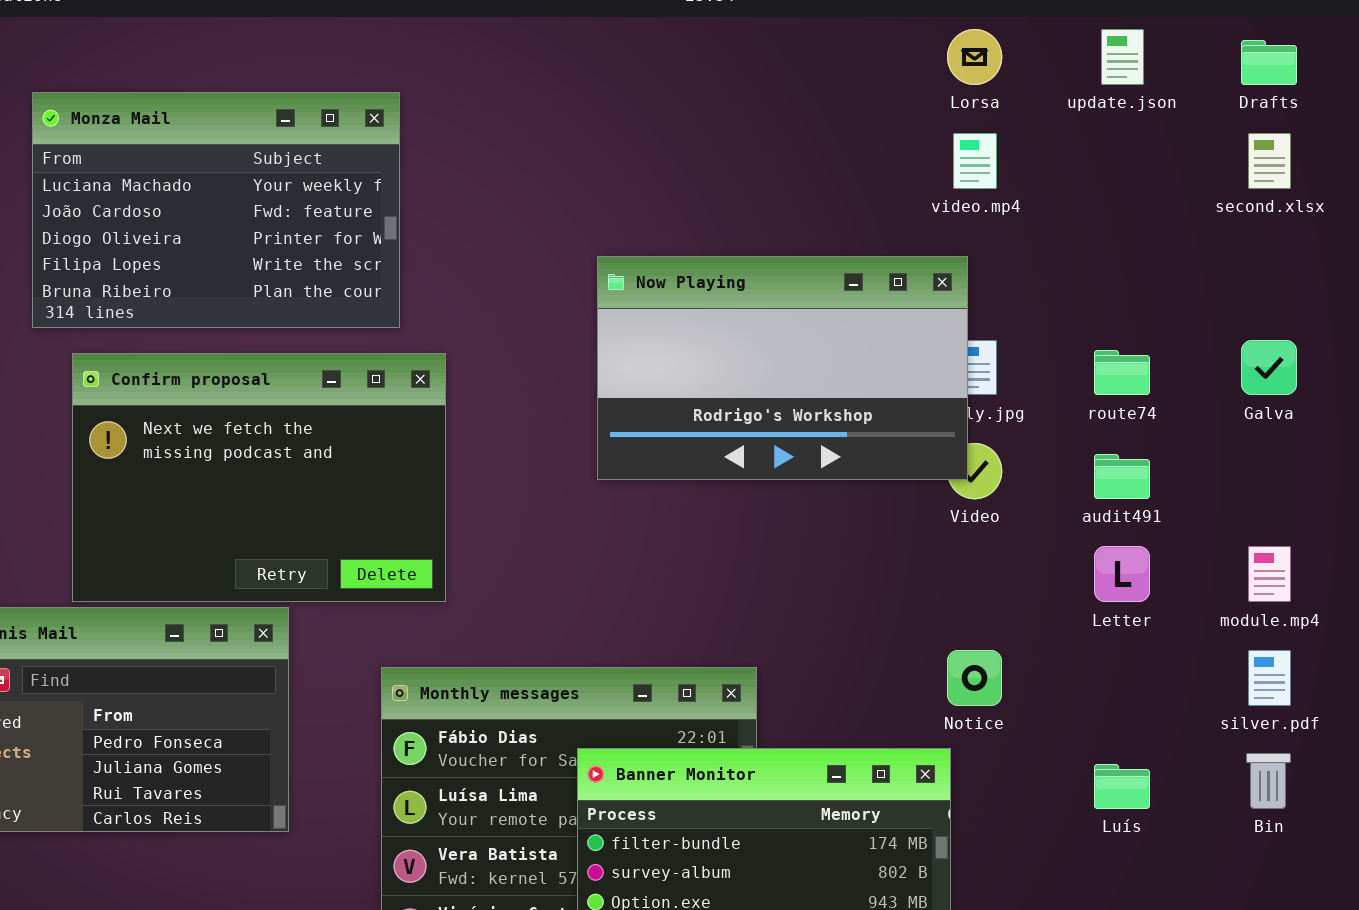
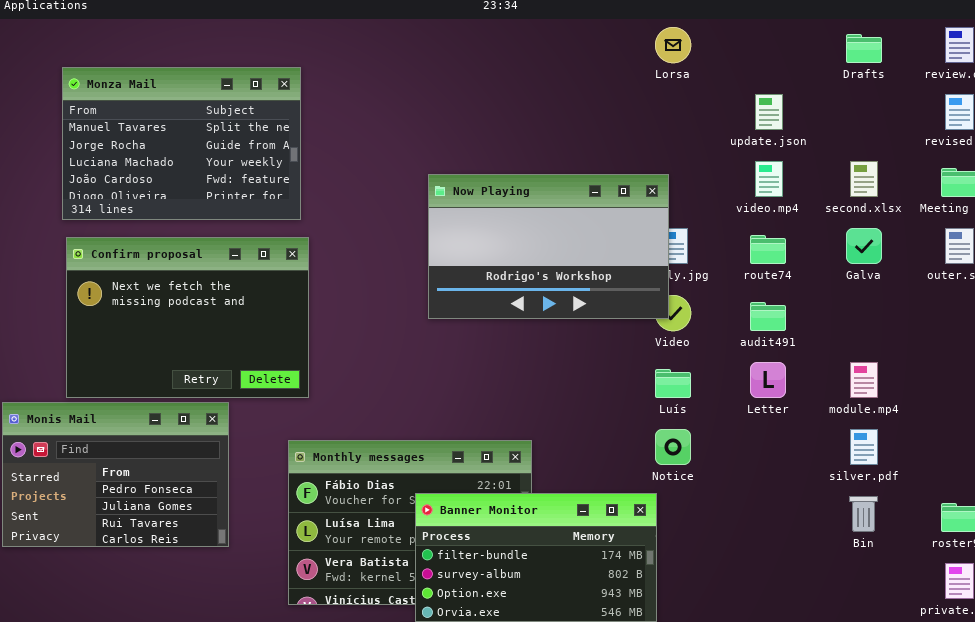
update.json: [1101,29,1144,85] -> [755,94,783,130], moved
Monza Mail: [32,92,400,328] -> [62,67,301,220], scrolled up 2 rows
video.mp4: [953,133,997,189] -> [755,161,783,197], moved
second.xlsx: [1248,133,1291,189] -> [850,161,878,197], moved
Confirm proposal: [72,353,446,602] -> [66,237,309,398], moved
Luís: [1094,764,1150,809] -> [655,369,691,398], moved

